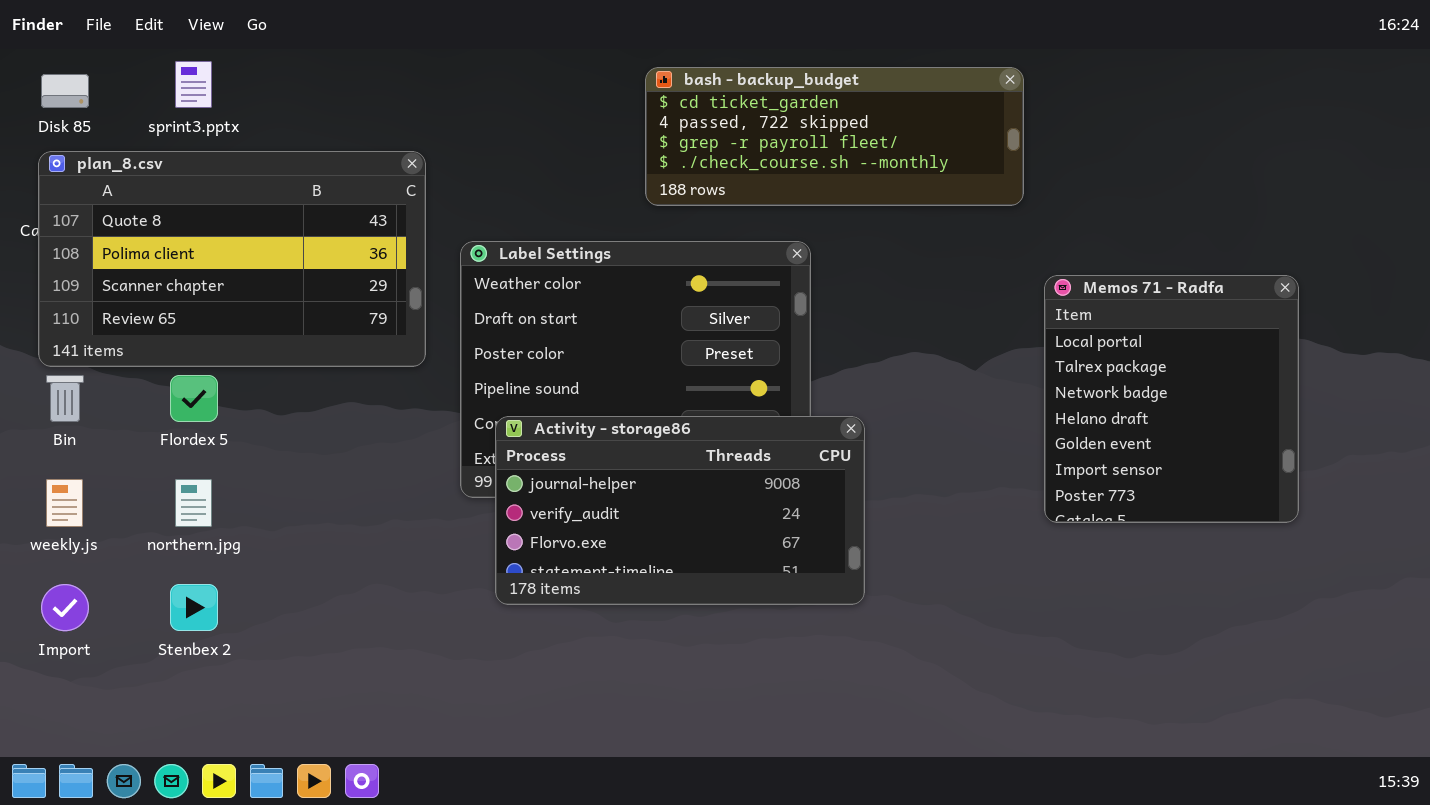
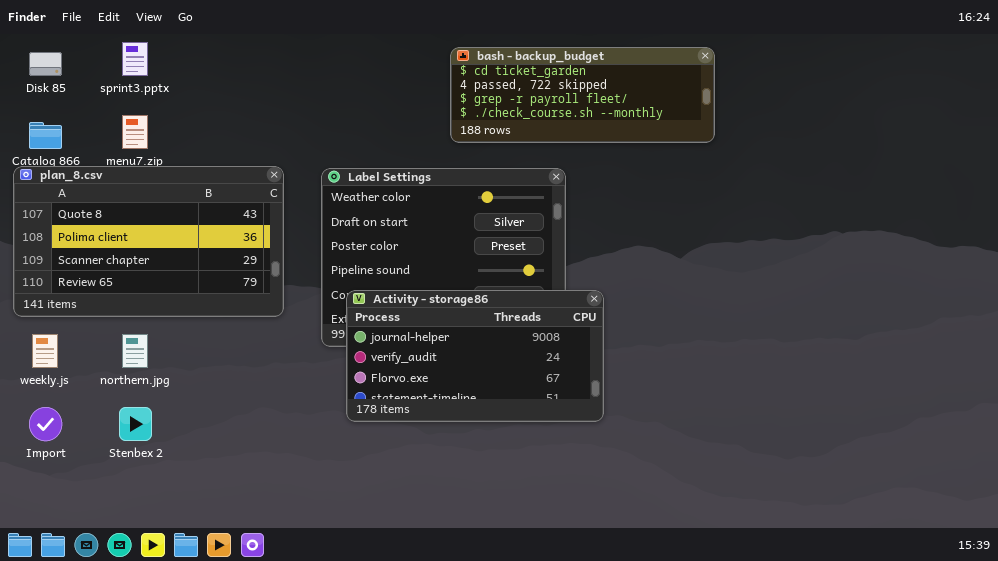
plan_8.csv: [38,151,426,367] -> [13,166,284,317], moved
Memos 71 - Radfa: [1044,275,1299,523] -> none, closed

